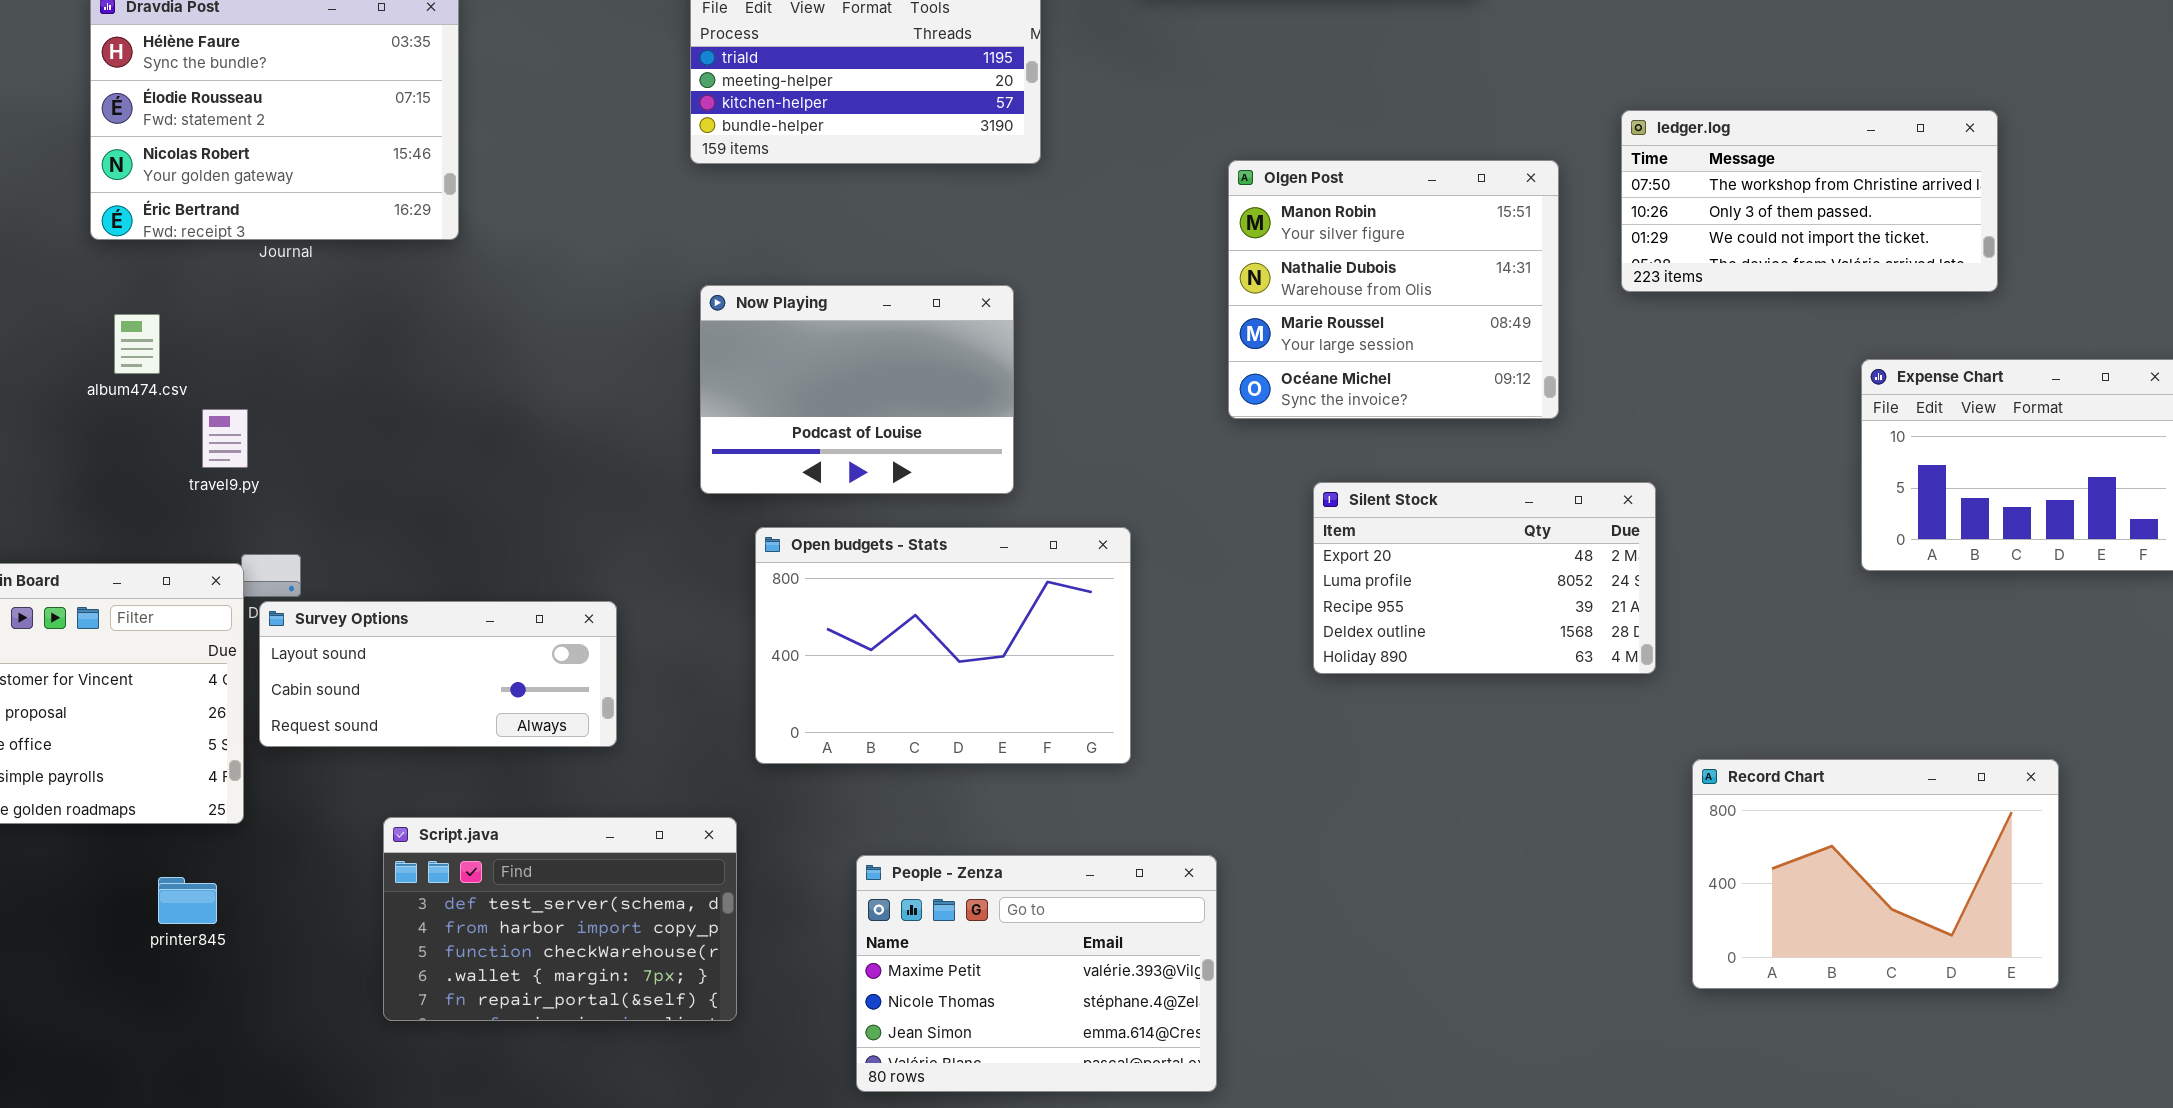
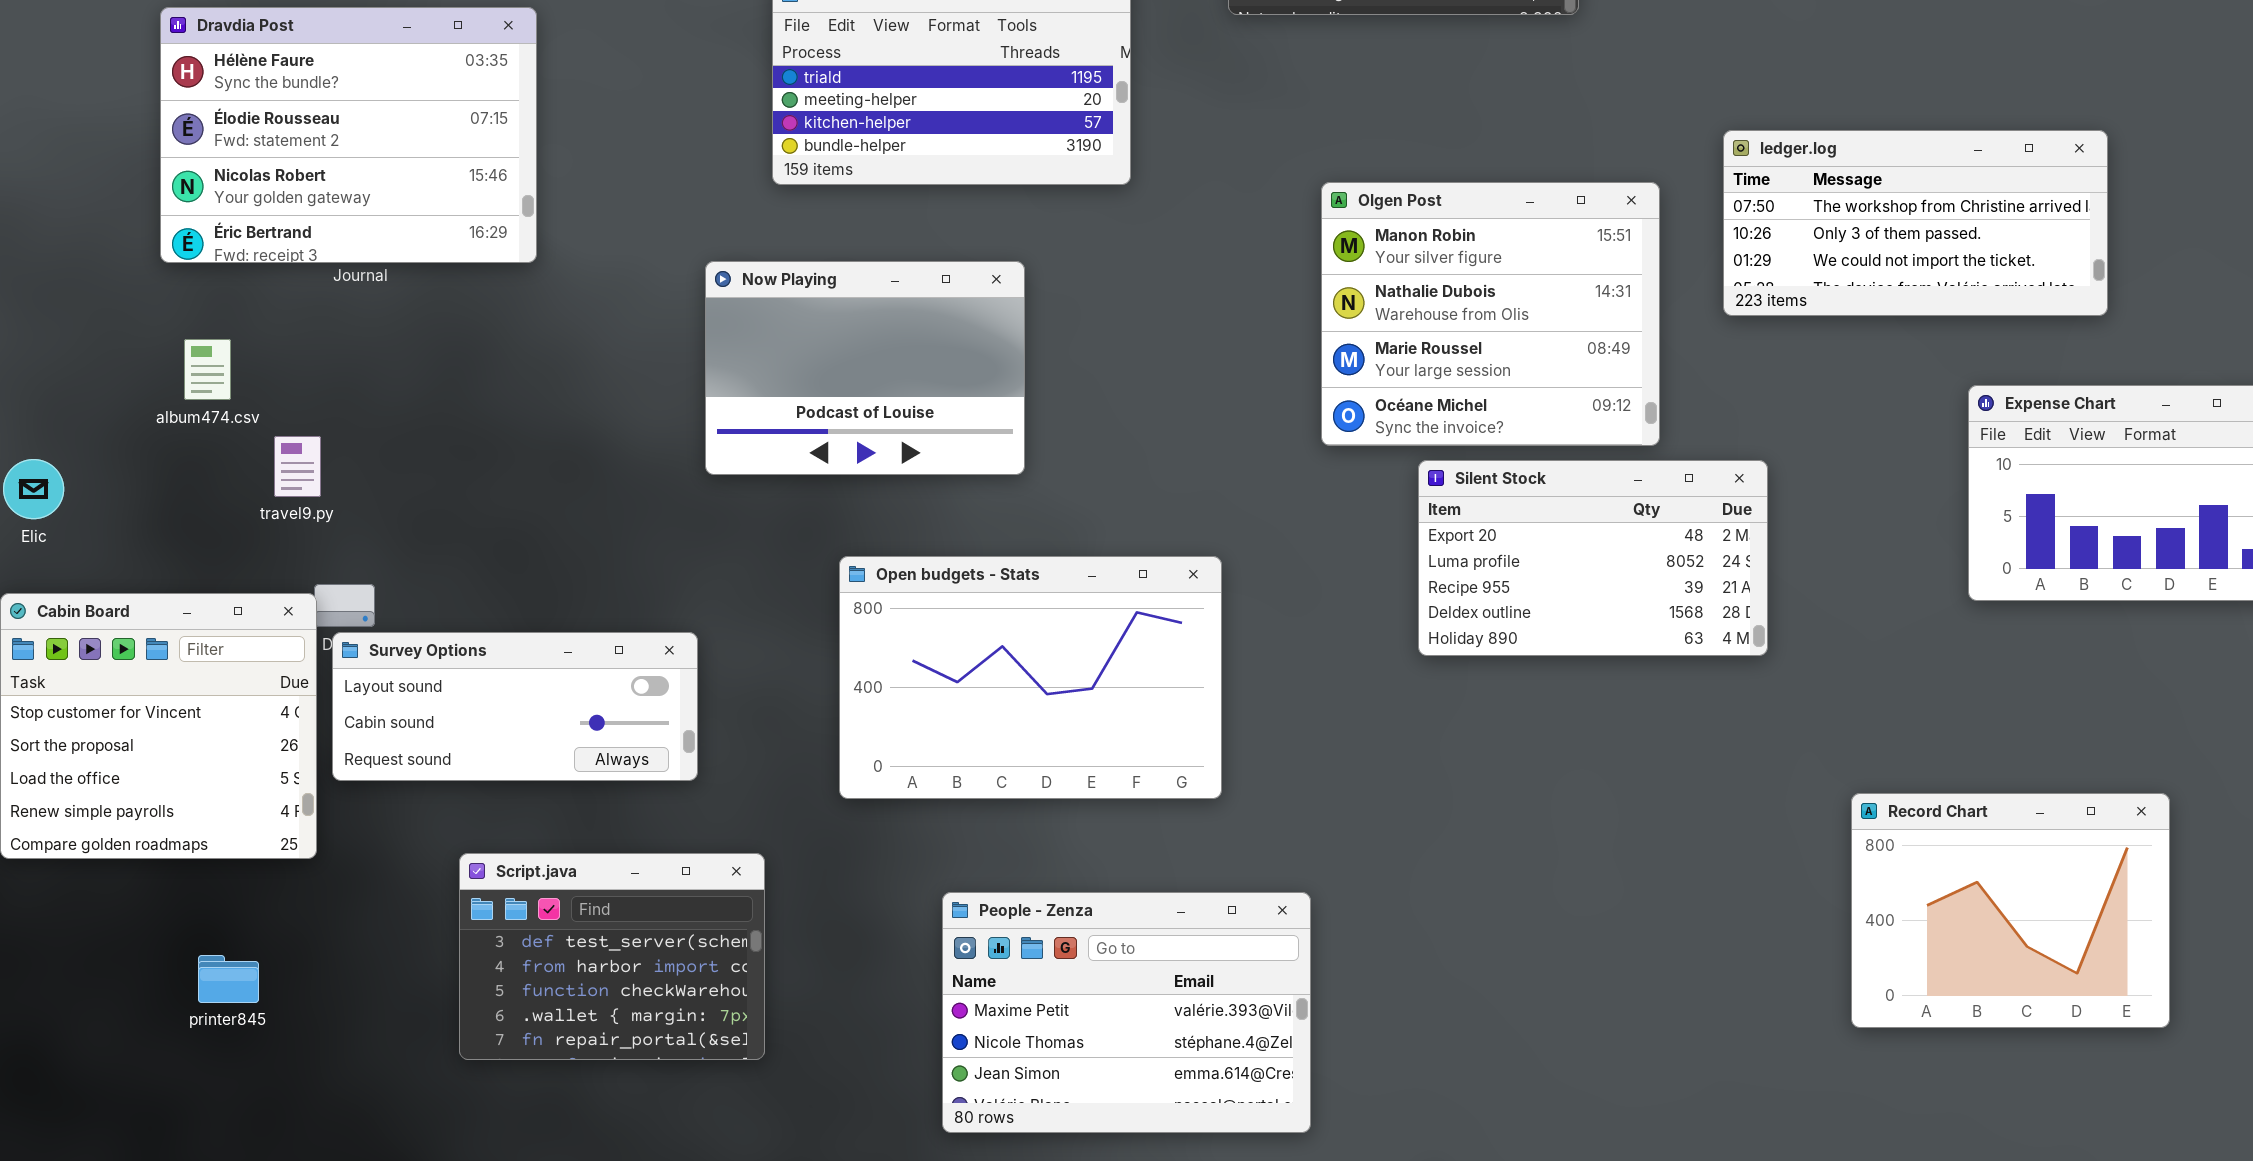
Now Playing: [700,285,1014,494] -> [705,261,1025,475], moved
Silent Stock: [1313,482,1656,674] -> [1418,460,1768,656], moved
Record Chart: [1692,759,2059,989] -> [1851,793,2170,1028], resized
Script.java: [383,817,737,1021] -> [459,853,765,1060], resized
printer845: [158,877,217,924] -> [198,955,259,1003], moved

